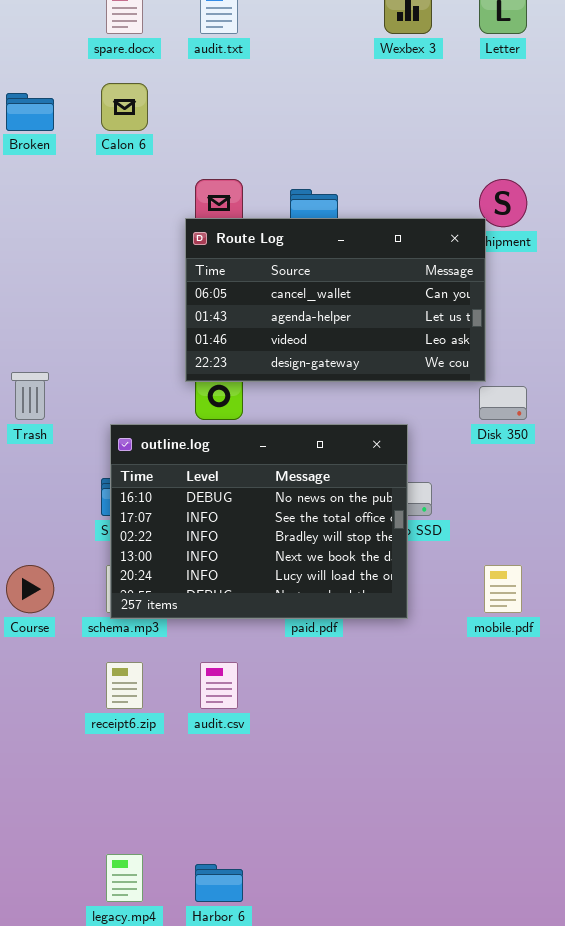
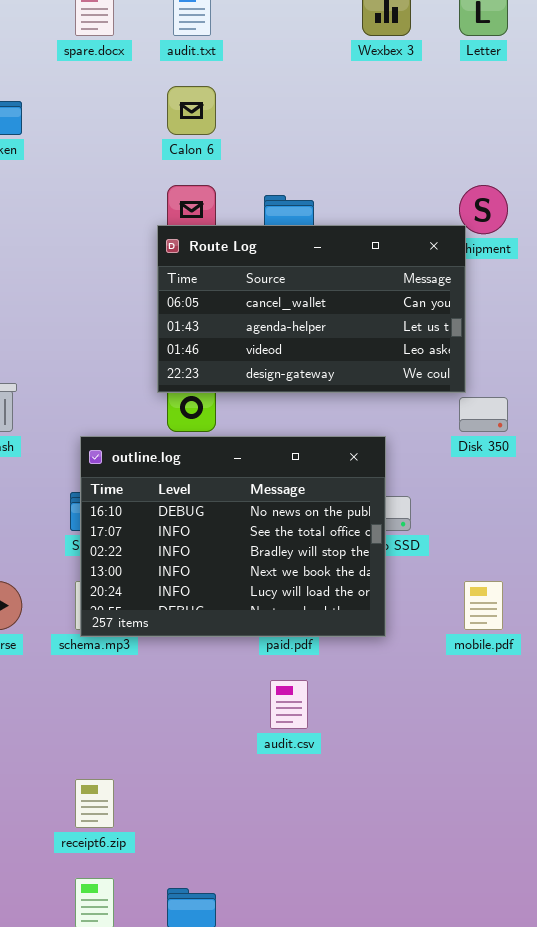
Calon 6: [101,83,148,131] -> [167,86,216,135], moved
receipt6.zip: [106,662,143,709] -> [75,779,114,828], moved
audit.csv: [200,662,238,709] -> [270,680,308,729], moved

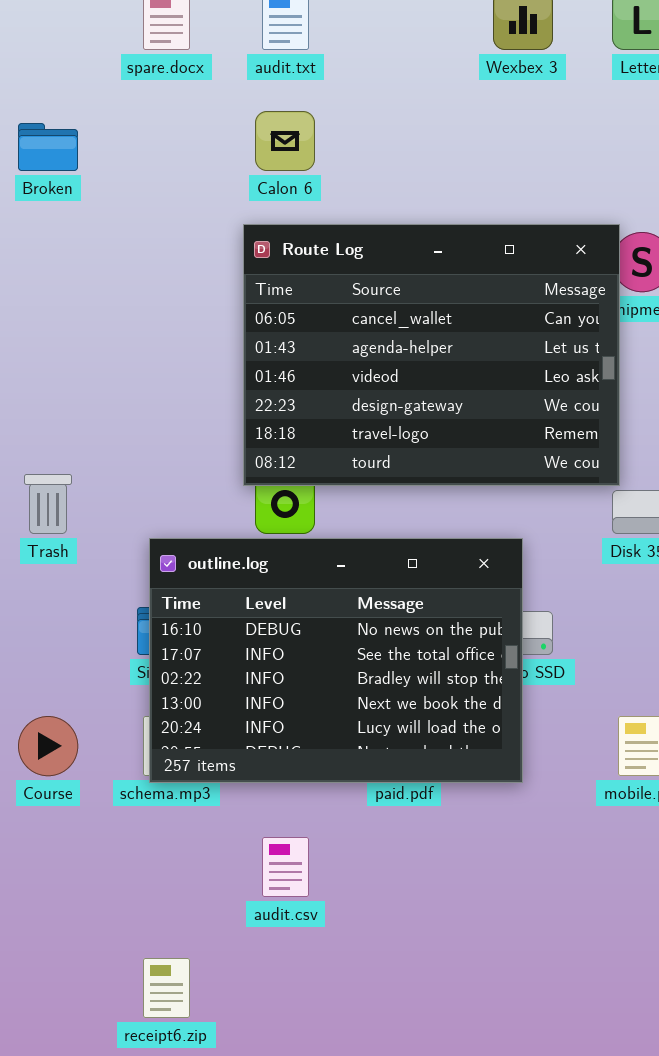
Route Log: [157,225,466,393] -> [243,224,620,486], resized
audit.csv: [270,680,308,729] -> [262,837,309,897], moved

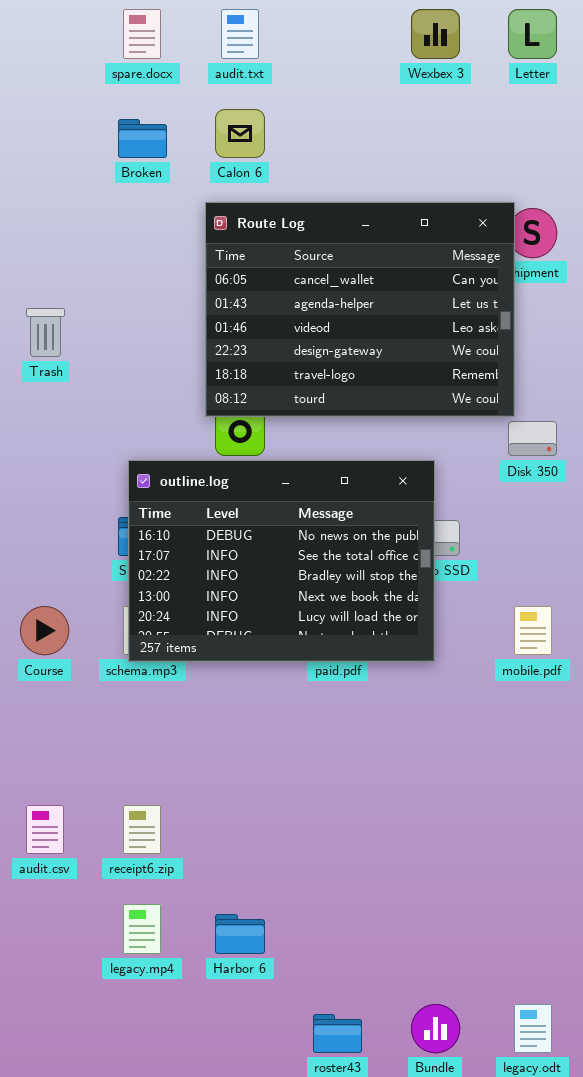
Broken: [18,123,78,171] -> [118,119,167,158], moved
Trash: [24,474,72,534] -> [26,308,65,357], moved
audit.csv: [262,837,309,897] -> [26,805,64,854], moved

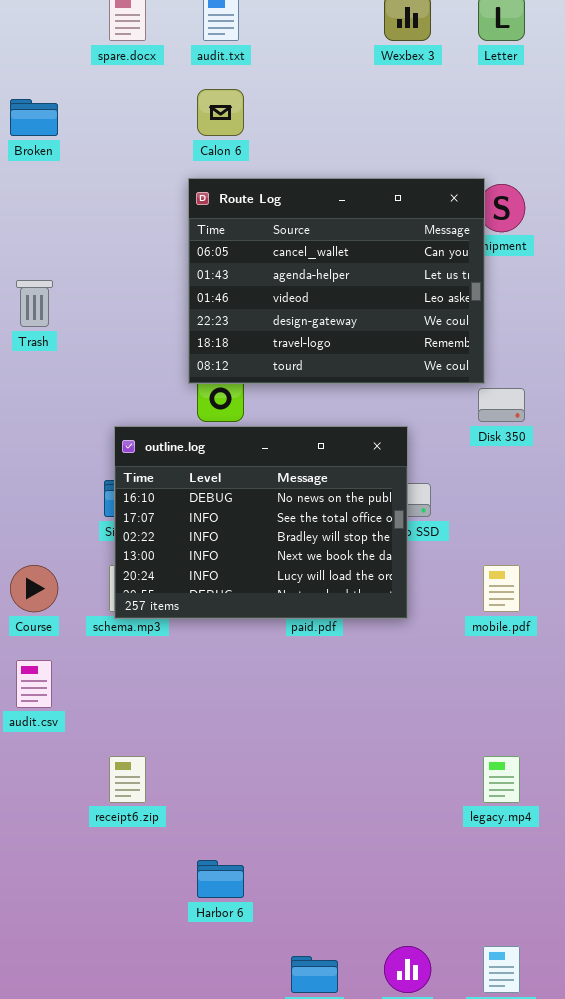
Broken: [118,119,167,158] -> [10,99,58,136], moved
audit.csv: [26,805,64,854] -> [16,660,52,708], moved
legacy.mp4: [123,904,161,954] -> [483,756,520,803], moved

